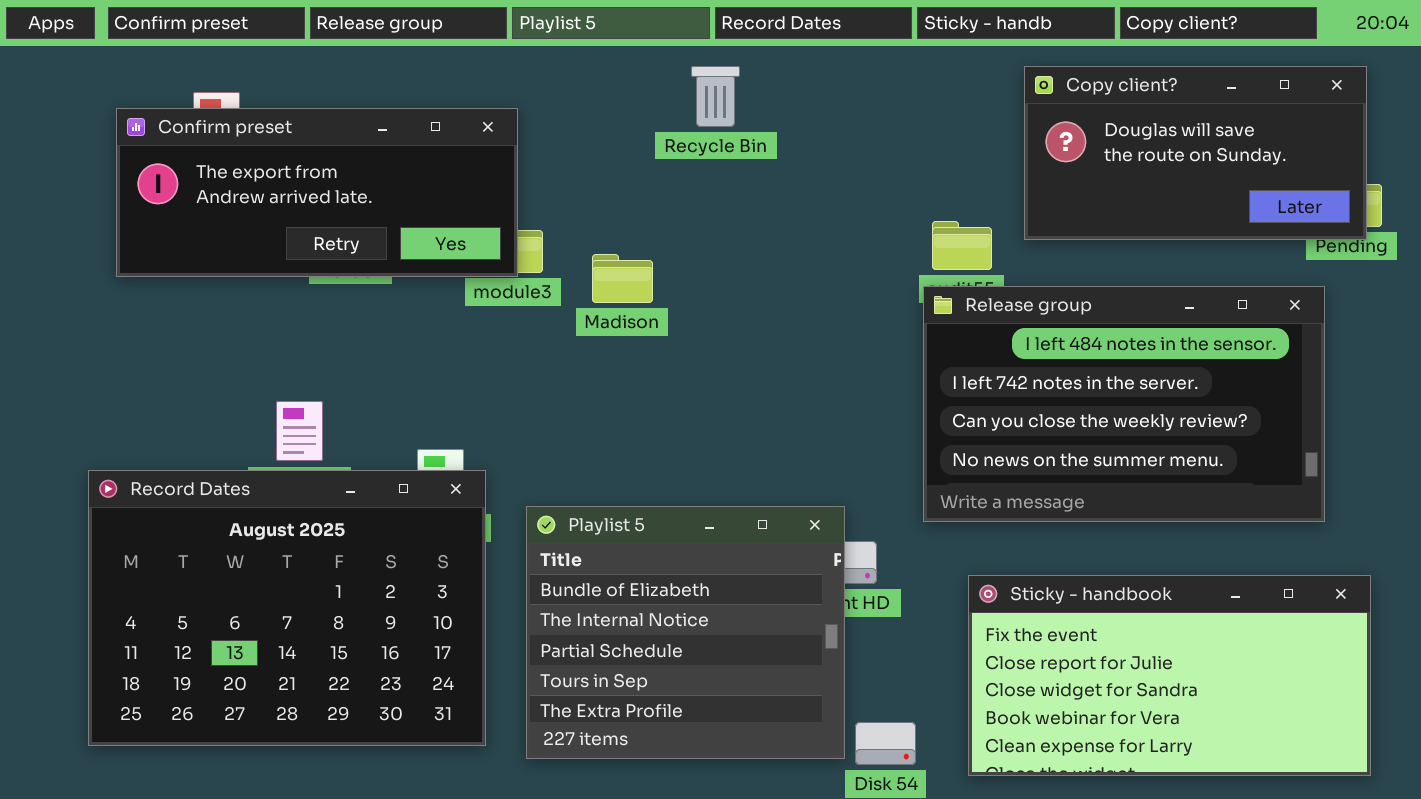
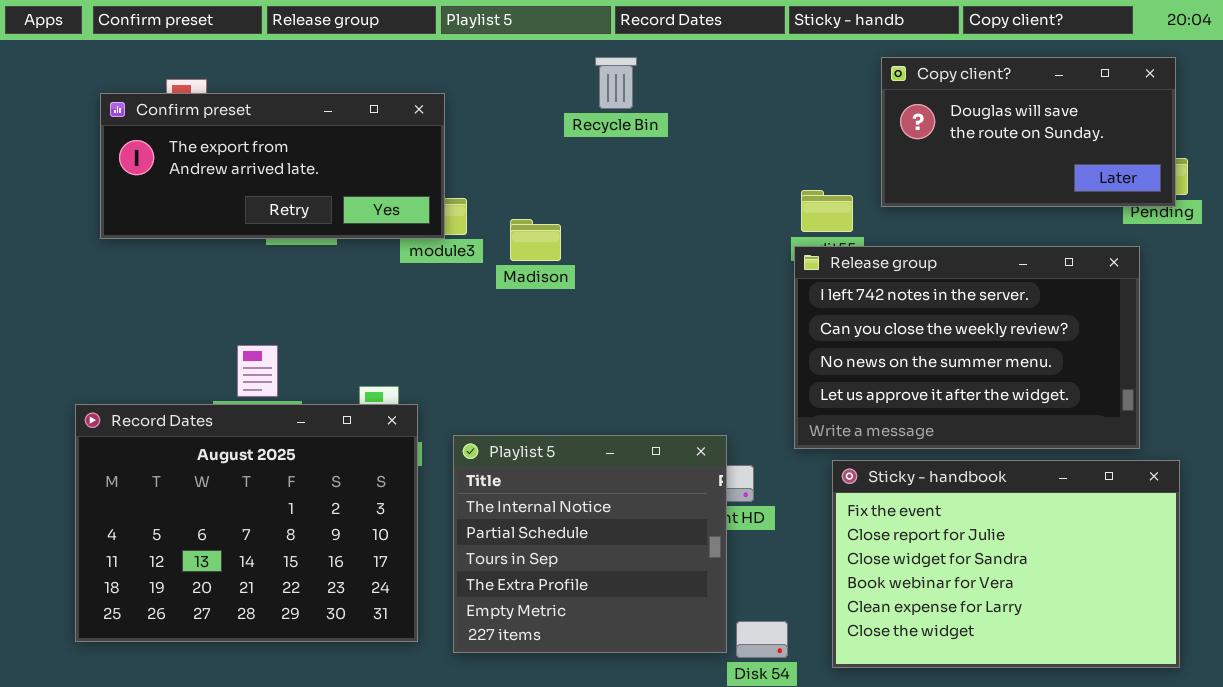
Release group: [923,286,1325,522] -> [794,246,1140,449], scrolled down 1 row
Playlist 5: [526,506,845,759] -> [453,435,727,653], scrolled down 1 row
Sticky - handbook: [968,575,1371,776] -> [832,460,1180,668], resized

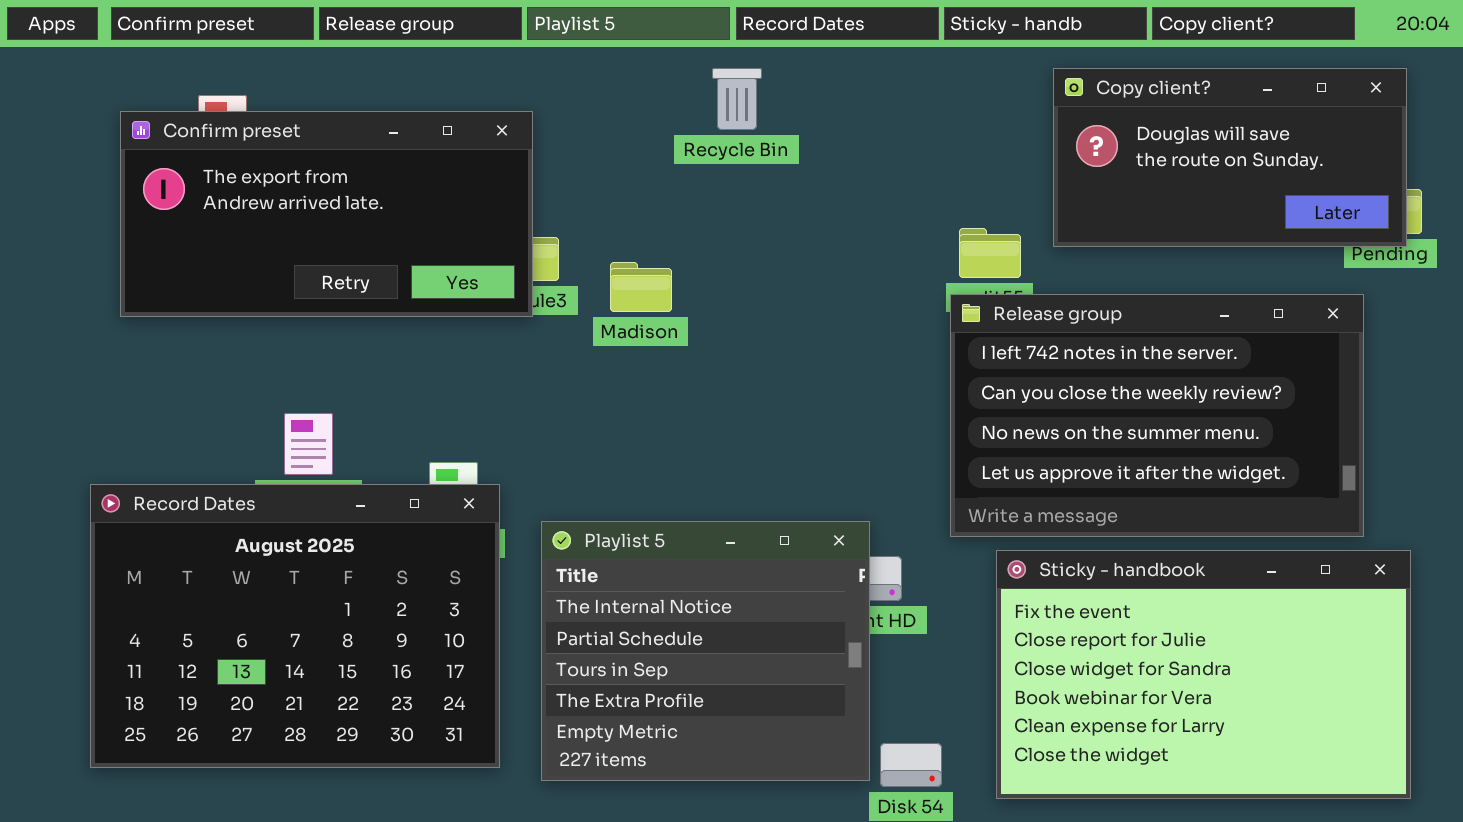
Confirm preset: [100,93,445,239] -> [120,111,533,317], resized

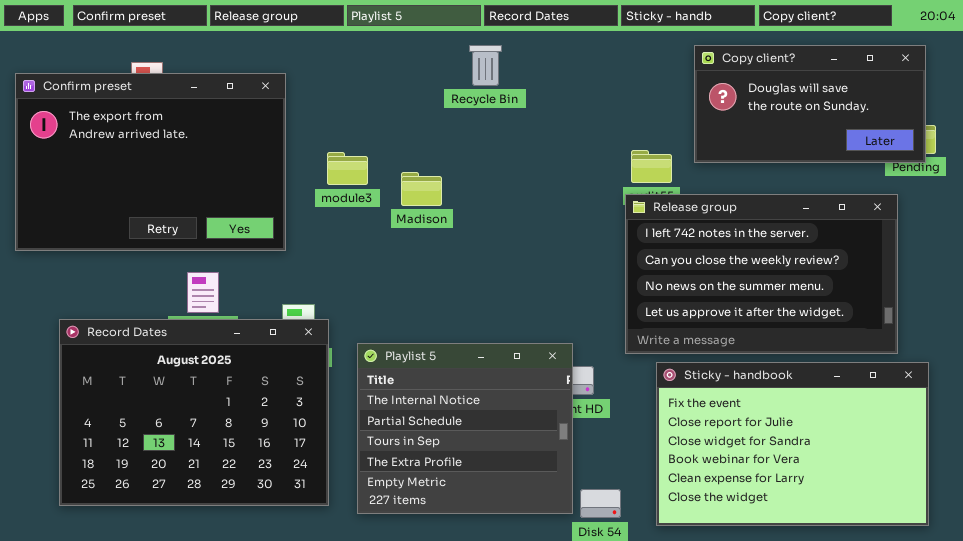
Confirm preset: [120,111,533,317] -> [15,73,286,251], moved, resized

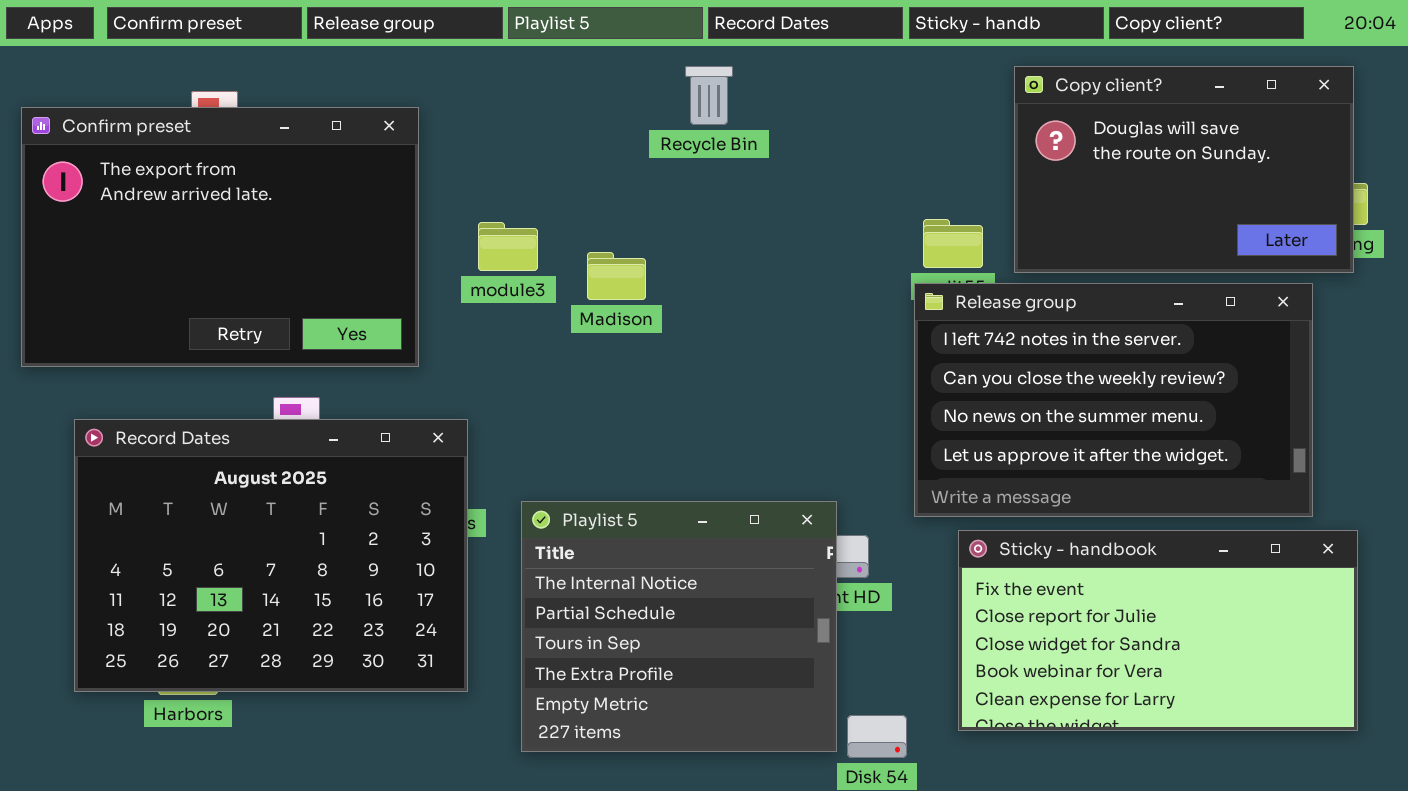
Copy client?: [694,45,926,163] -> [1014,66,1354,273], resized
Record Dates: [59,319,329,506] -> [74,419,468,692], moved
Sticky - handbook: [656,362,929,526] -> [958,530,1358,731], resized

